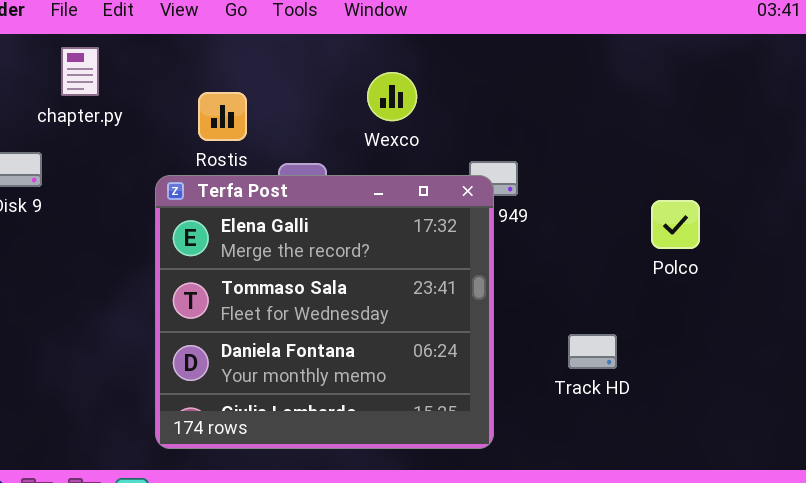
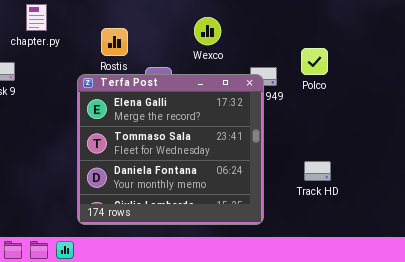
Polco: [651,200,700,249] -> [301,48,328,75], moved

